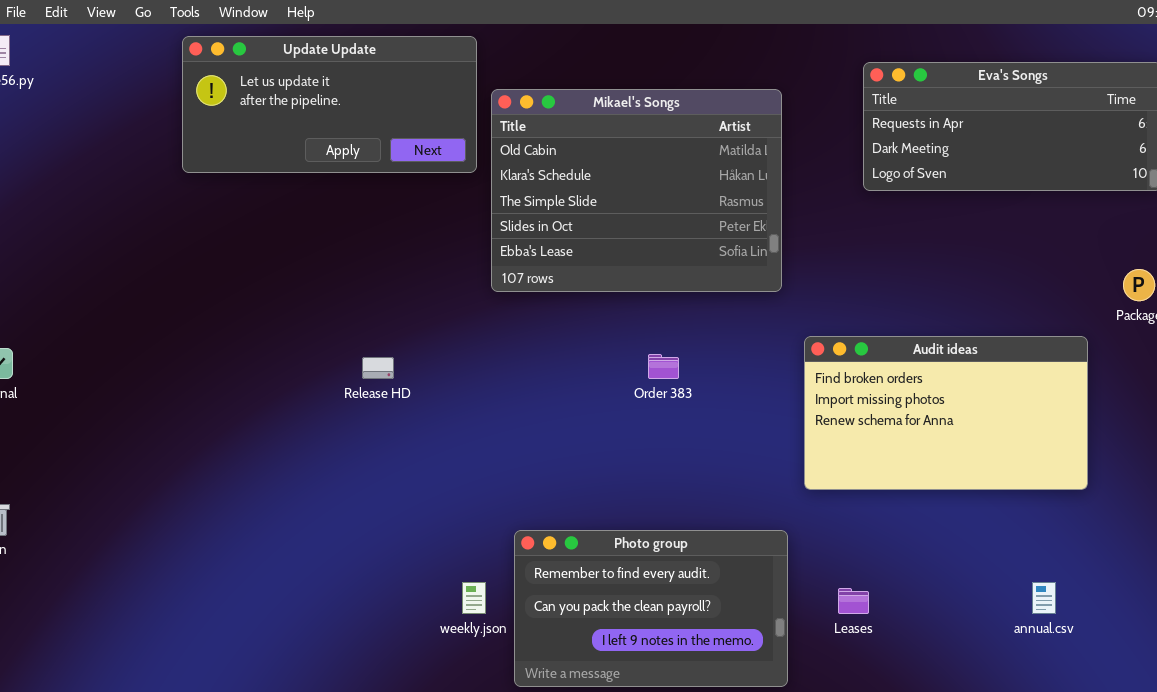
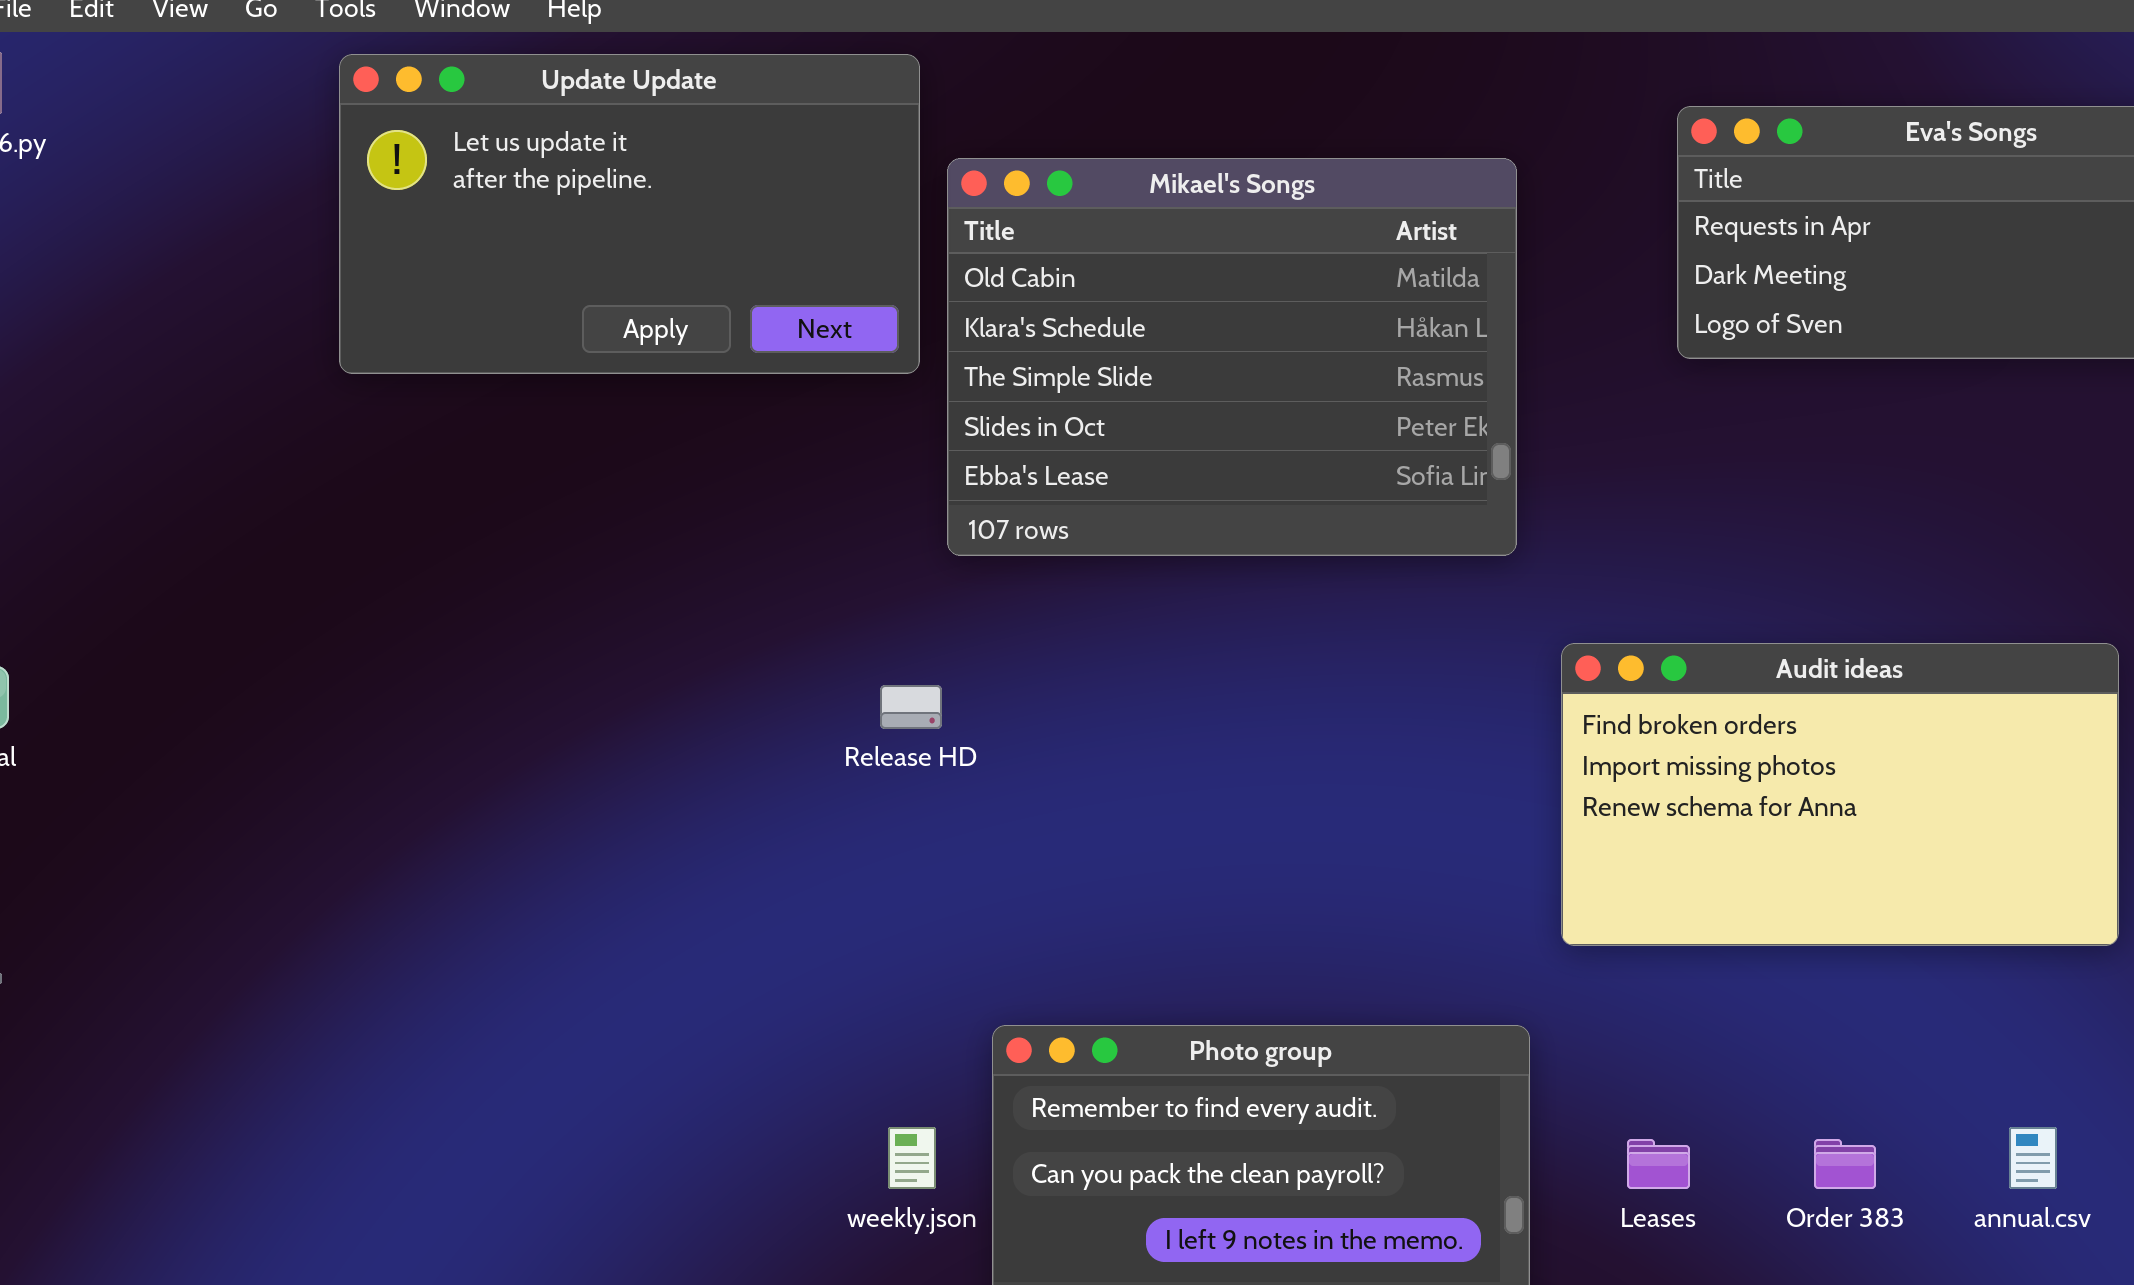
Update Update: [182,36,477,173] -> [339,54,920,374], resized
Order 383: [648,354,679,379] -> [1814,1139,1876,1189], moved
Release HD: [362,357,394,379] -> [880,685,942,729], moved

